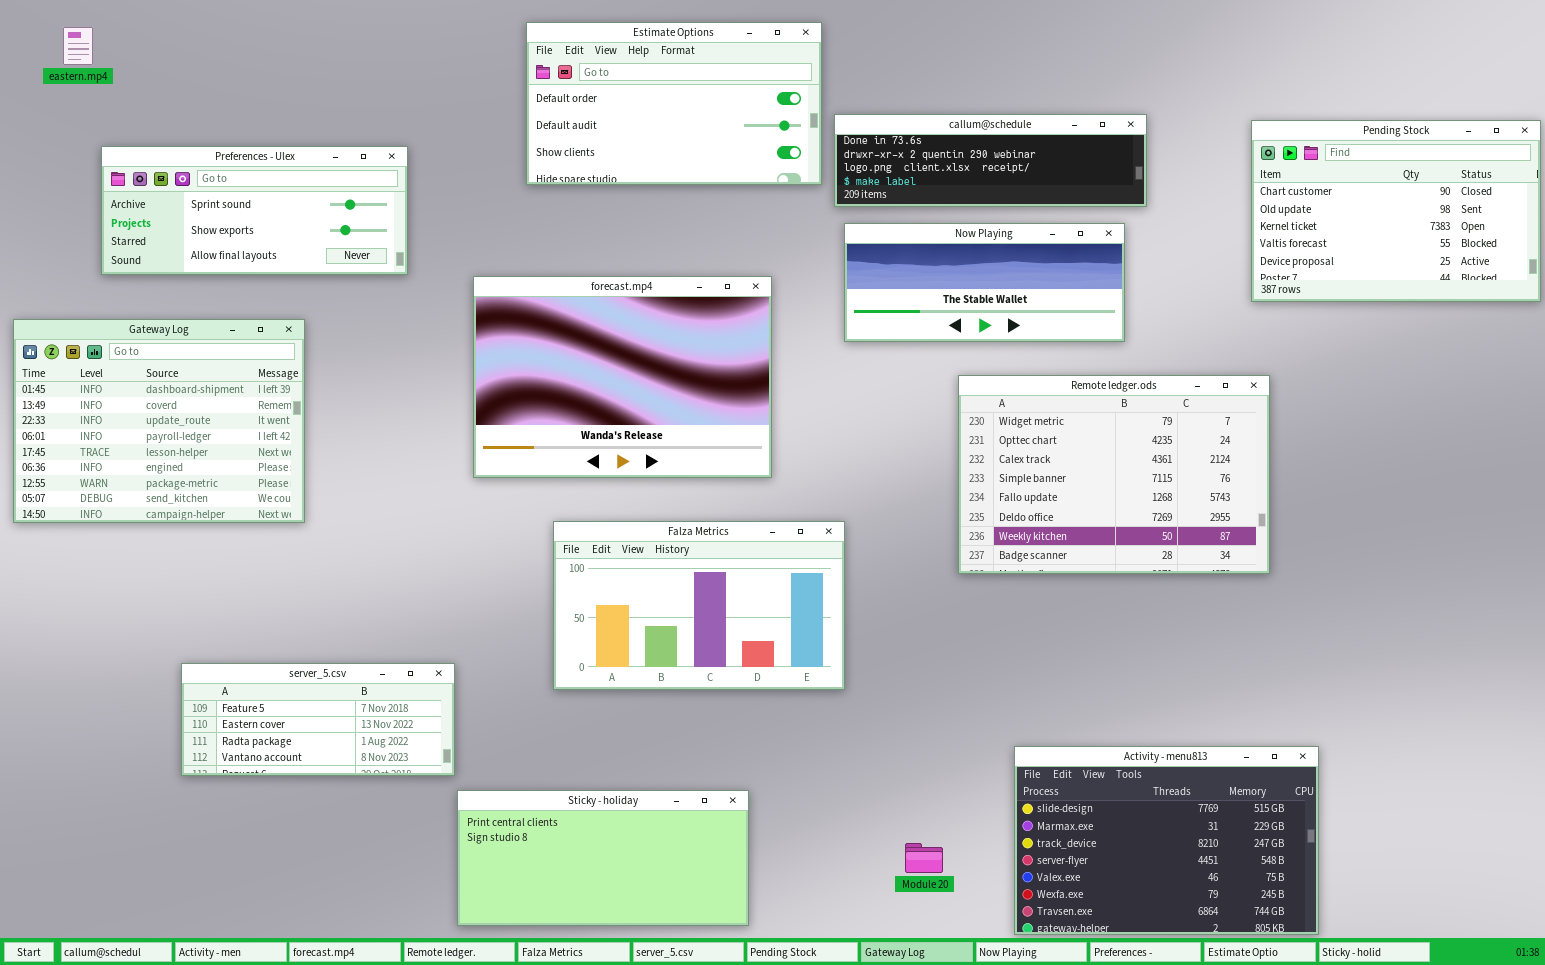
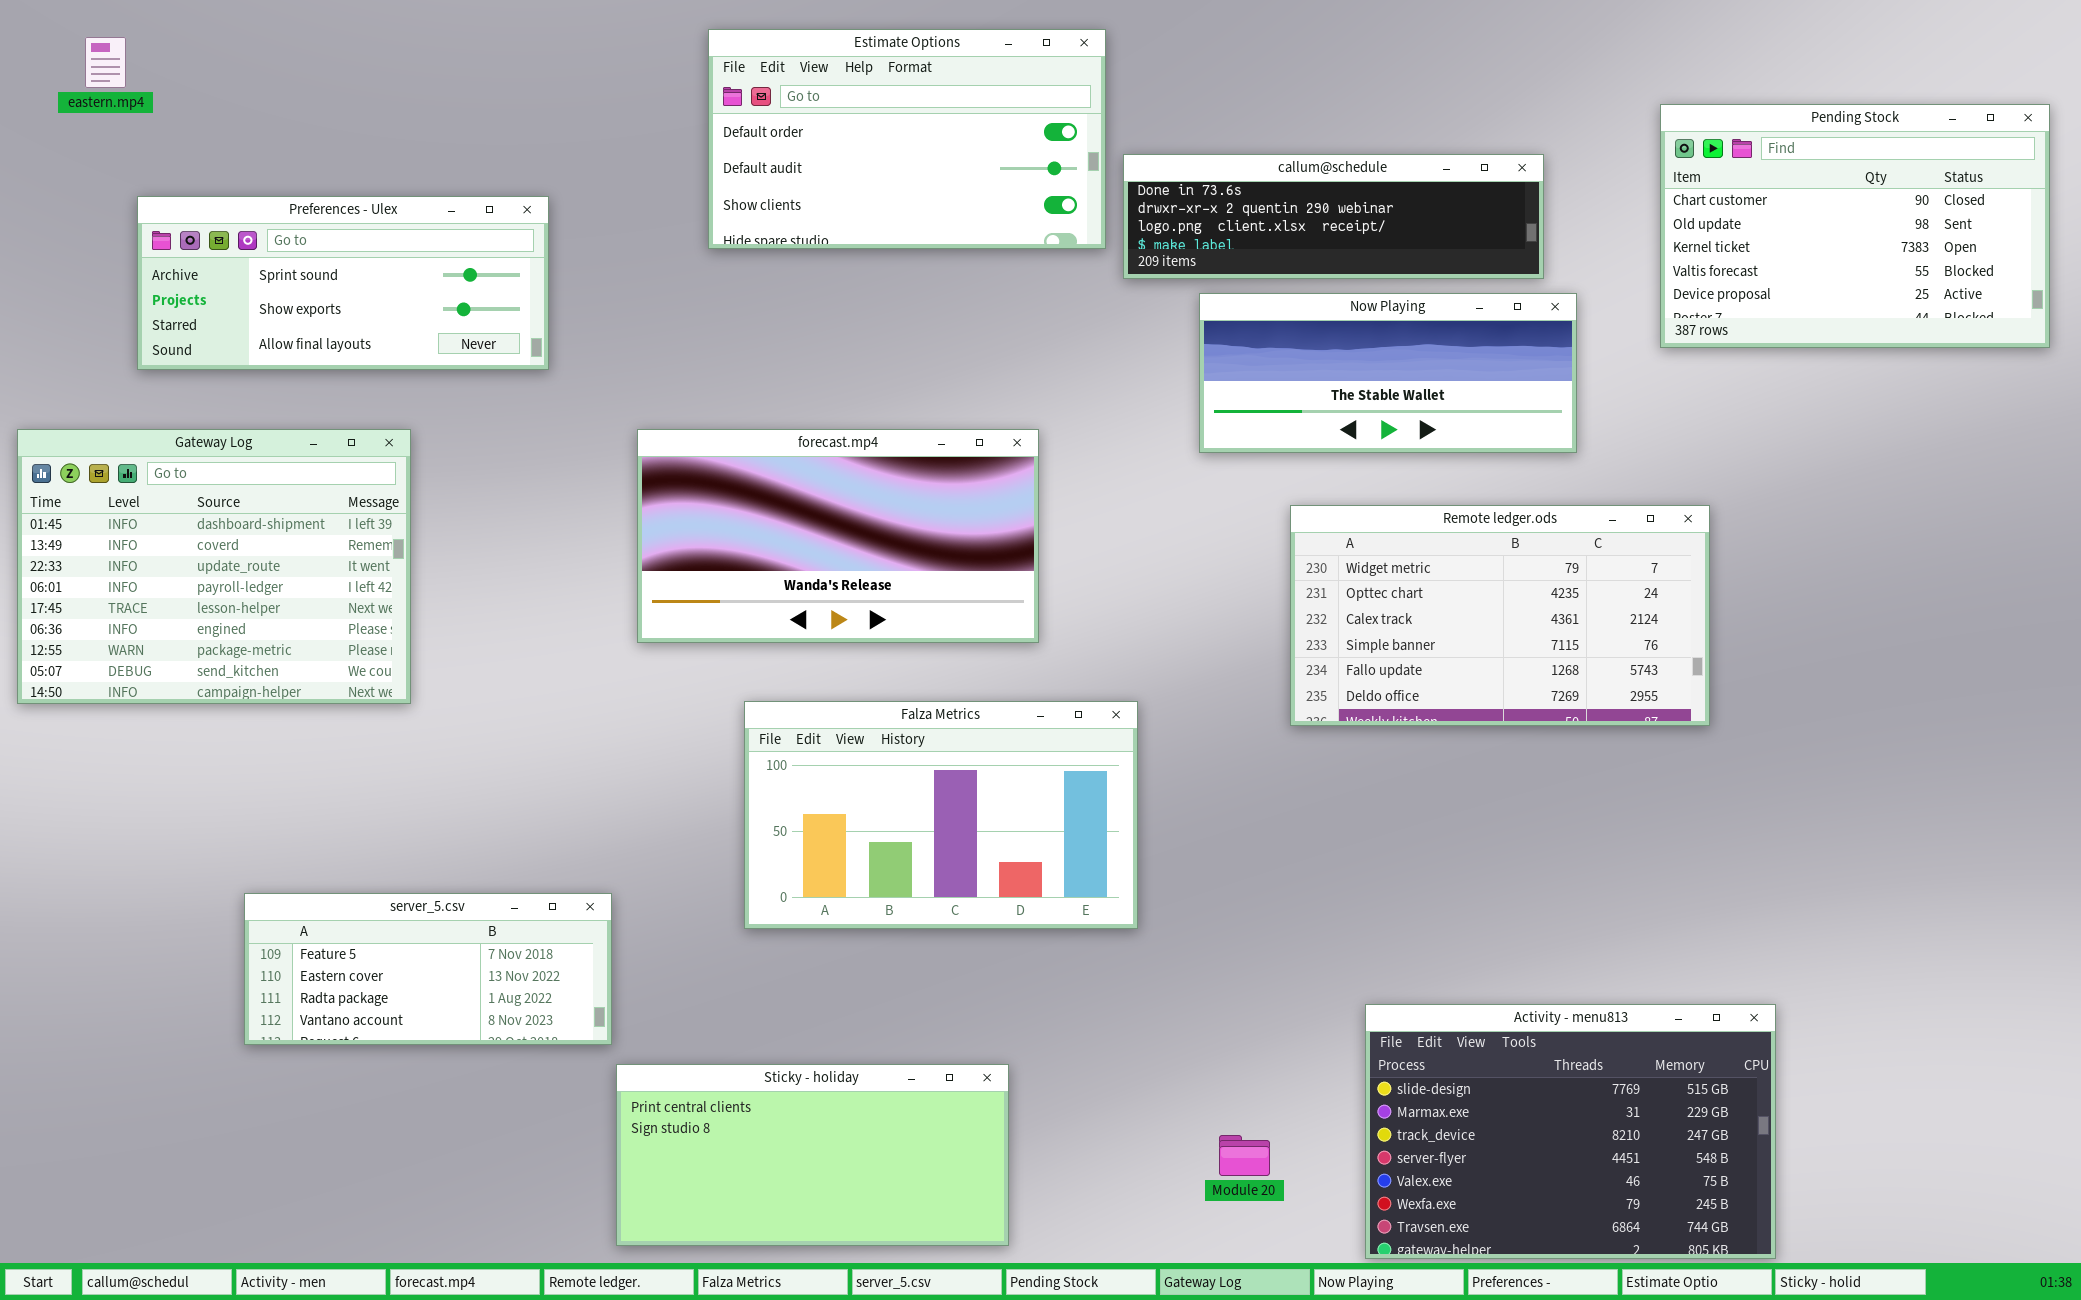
Pending Stock: [1251,120,1541,302] -> [1660,104,2050,348], moved
Now Playing: [844,223,1125,342] -> [1199,293,1577,453], moved
forecast.mp4: [473,276,772,478] -> [637,429,1039,643], resized
Remote ledger.ods: [958,375,1270,574] -> [1290,505,1710,726], resized

